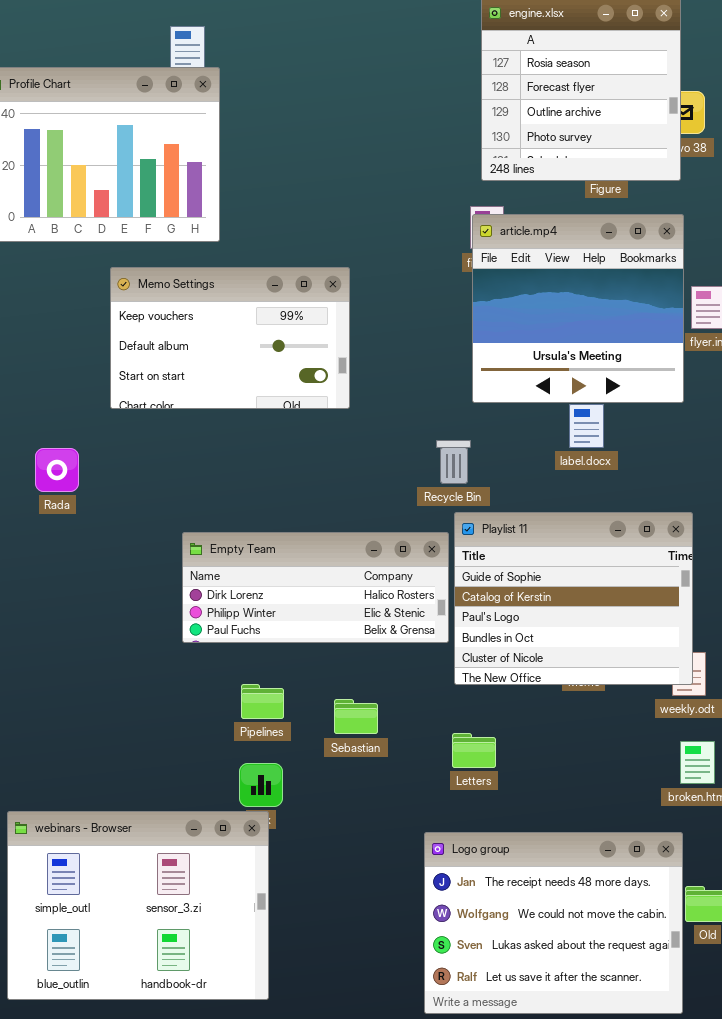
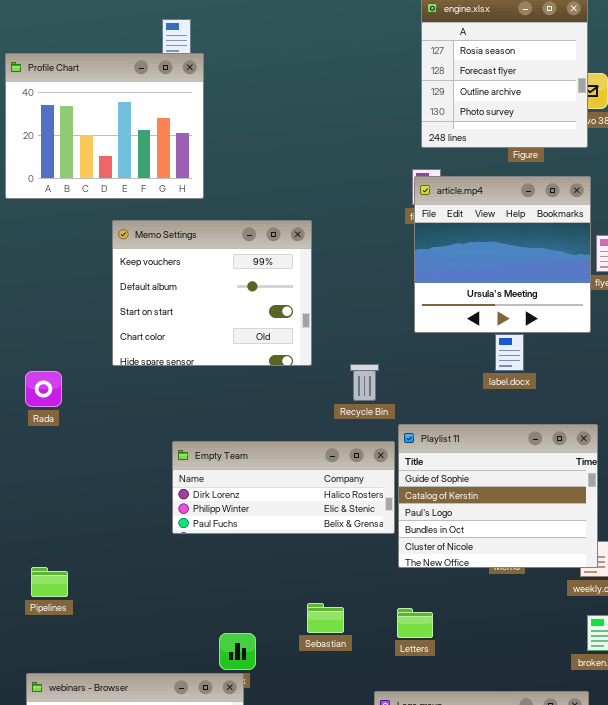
Memo Settings: [110,267,350,409] -> [112,220,312,366], resized
Recycle Bin: [436,440,471,484] -> [350,364,379,401], moved
Rada: [35,448,79,492] -> [25,371,62,407], moved
Pipelines: [241,684,284,719] -> [31,567,68,597], moved
Sebastian: [334,699,378,734] -> [307,603,344,633], moved

